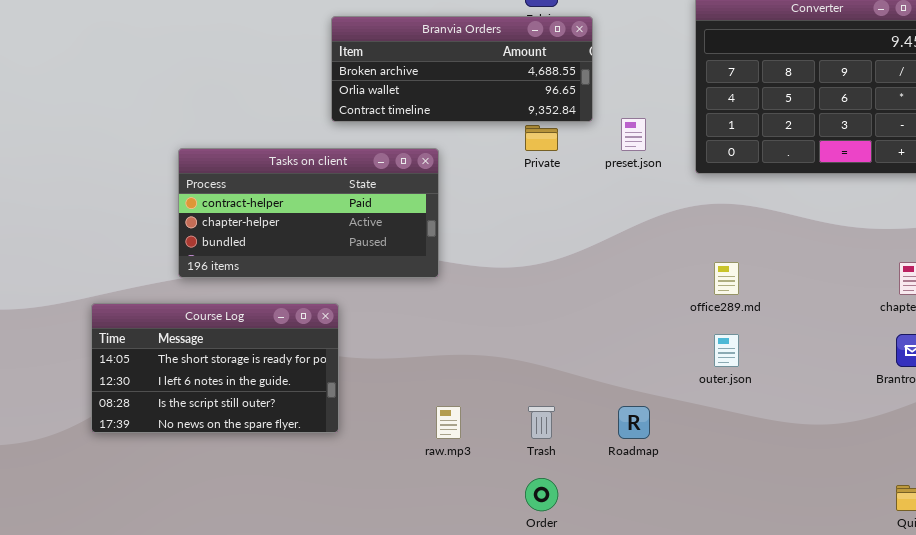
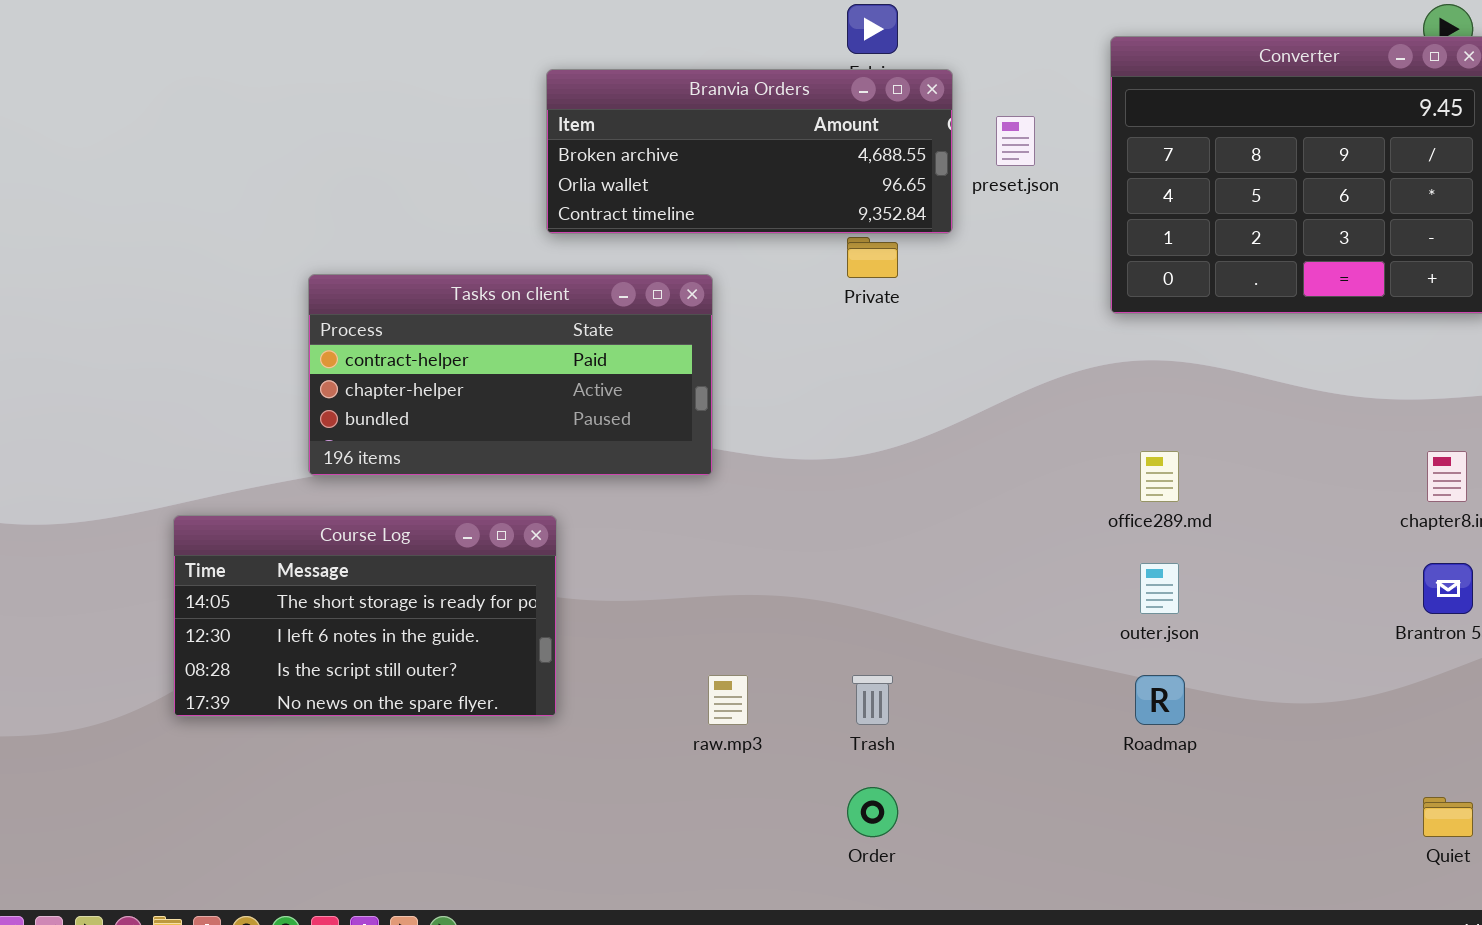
preset.json: [621,118,646,151] -> [996,116,1035,166], moved
Roadmap: [618,406,650,439] -> [1135,675,1185,725], moved

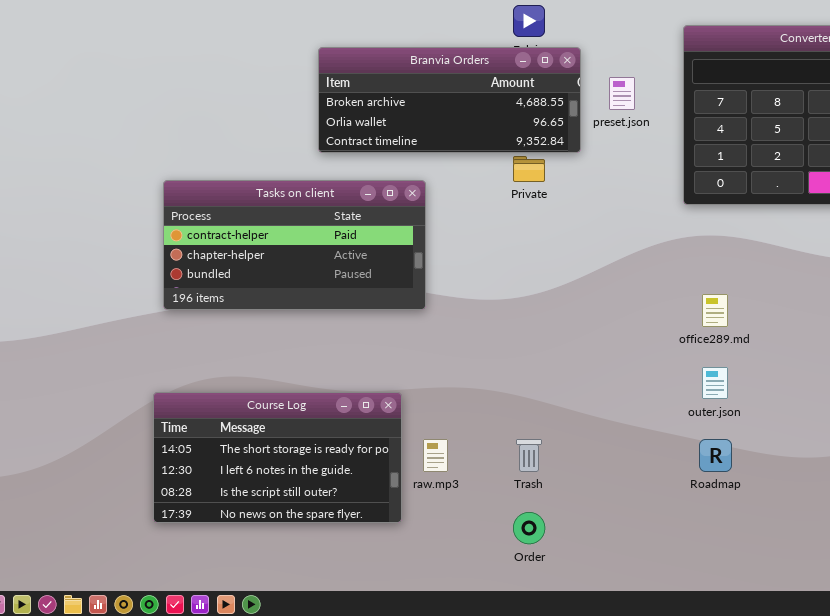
Course Log: [173,515,557,717] -> [153,392,402,523], moved

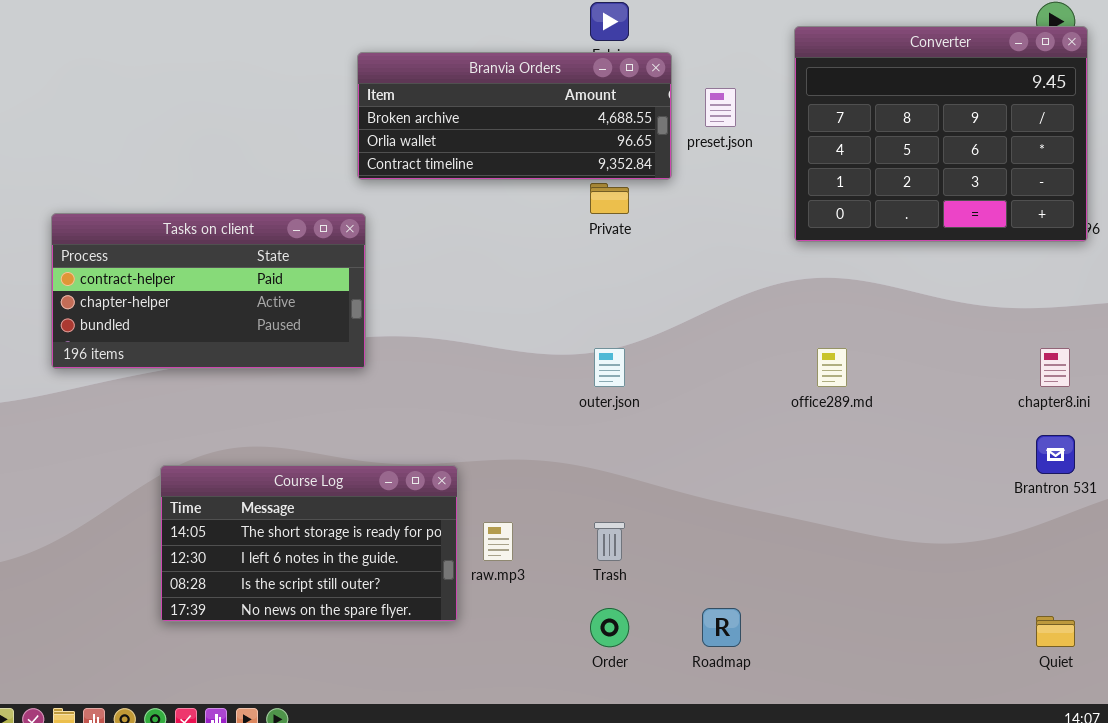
Tasks on client: [163,180,426,310] -> [51,213,366,369], moved
outer.json: [702,367,728,399] -> [594,348,625,387], moved
Roadmap: [699,439,732,472] -> [702,608,741,647], moved

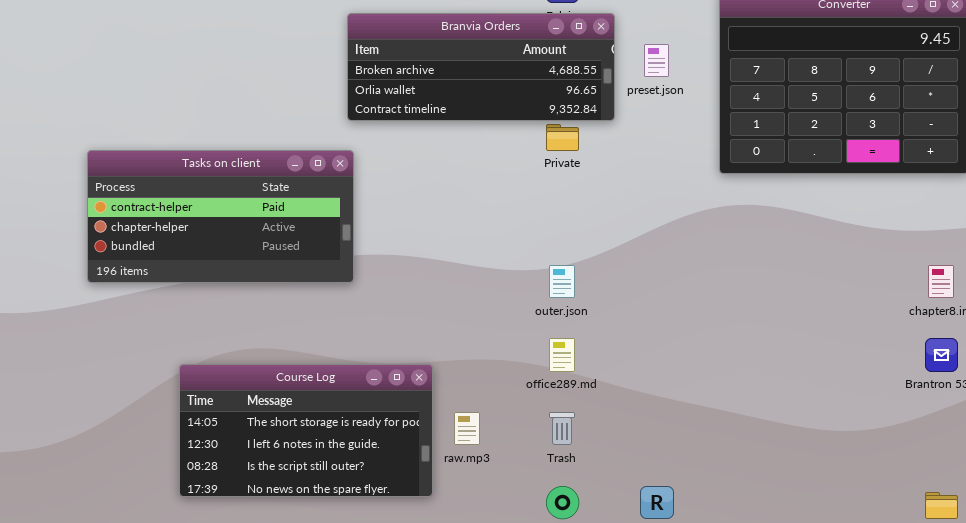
office289.md: [817,348,847,387] -> [549,338,575,372], moved

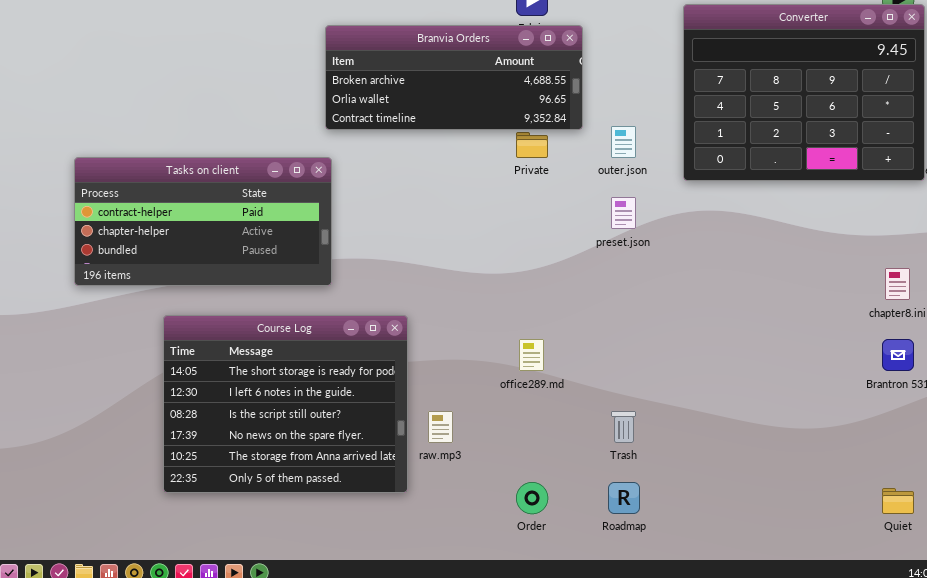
preset.json: [644,44,669,77] -> [611,197,636,229], moved
outer.json: [549,265,575,298] -> [611,126,636,158], moved
Course Log: [179,364,433,497] -> [163,315,408,493], resized
Trash: [549,412,575,445] -> [611,411,636,443], moved

